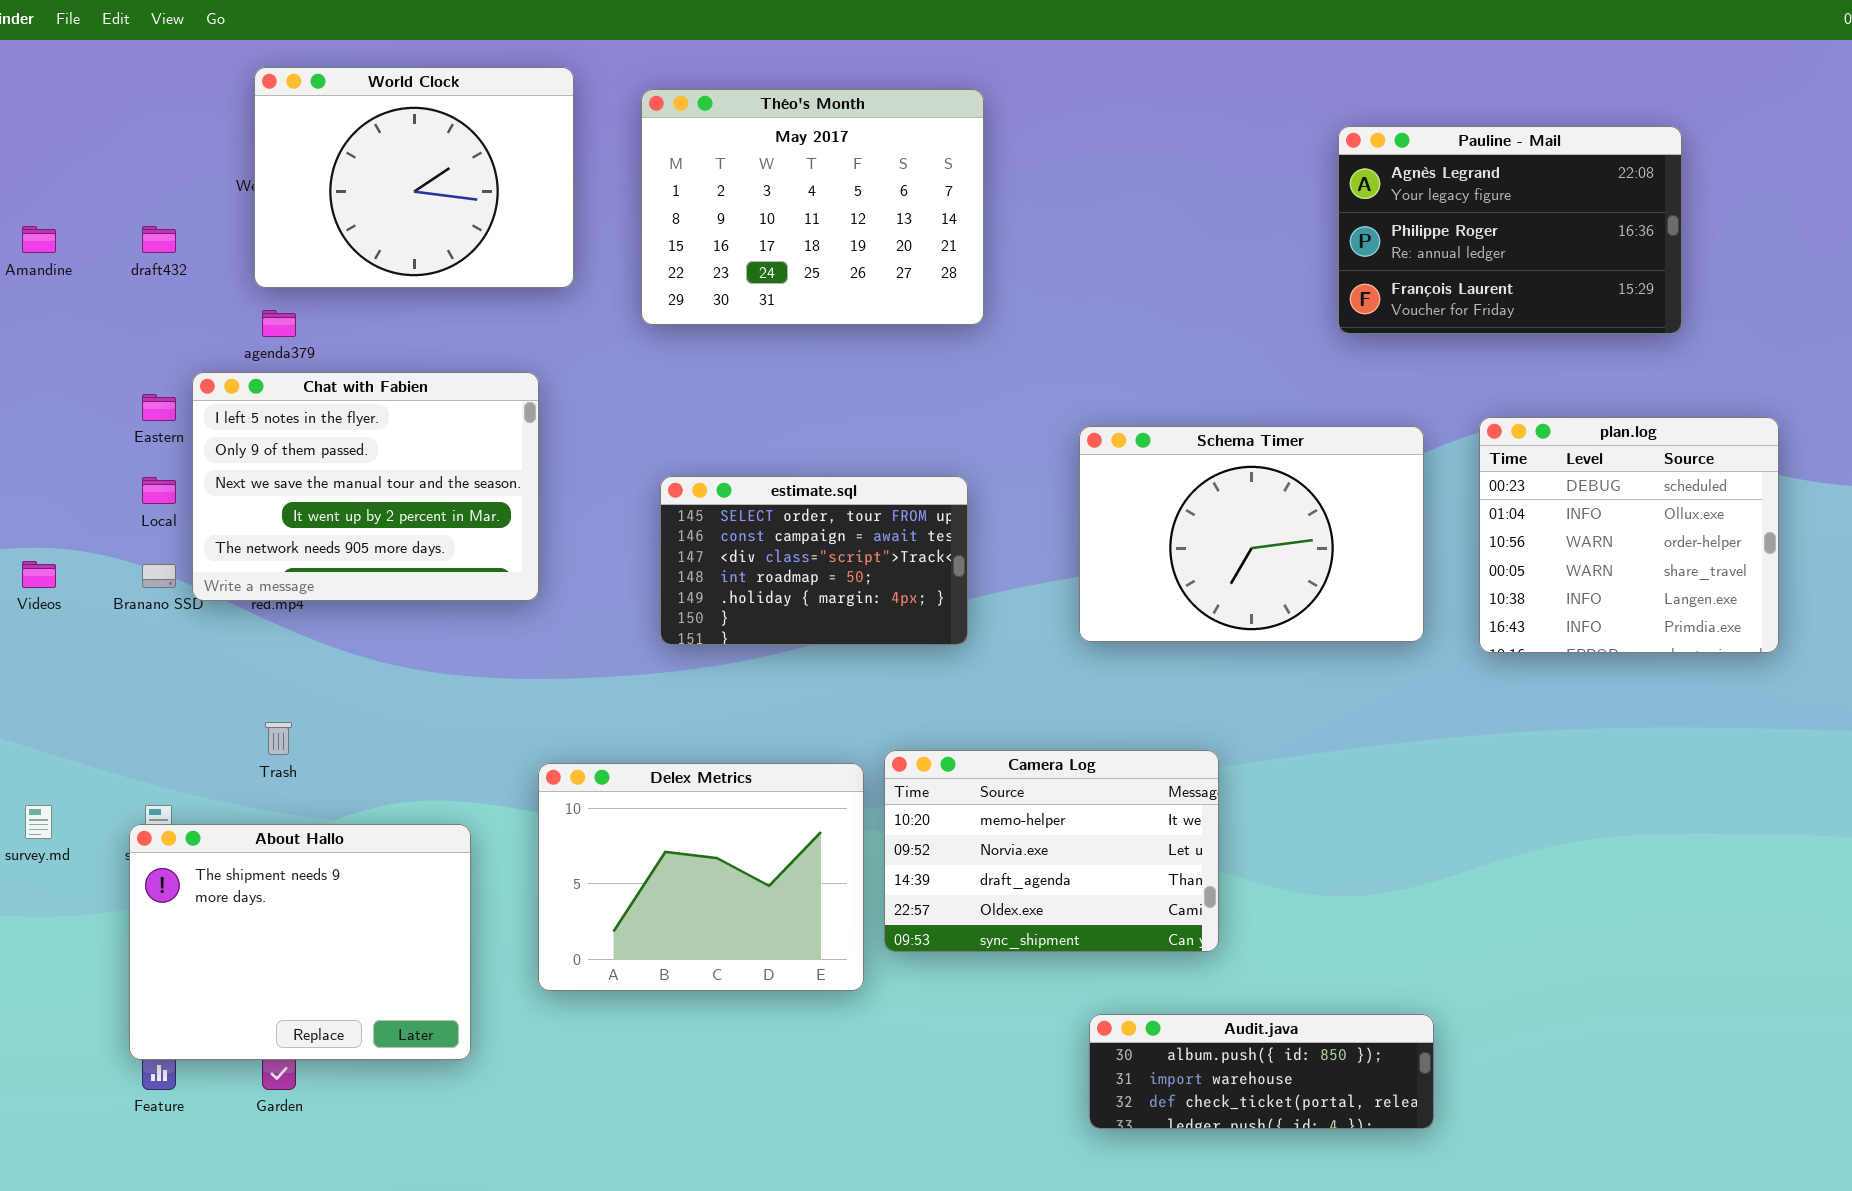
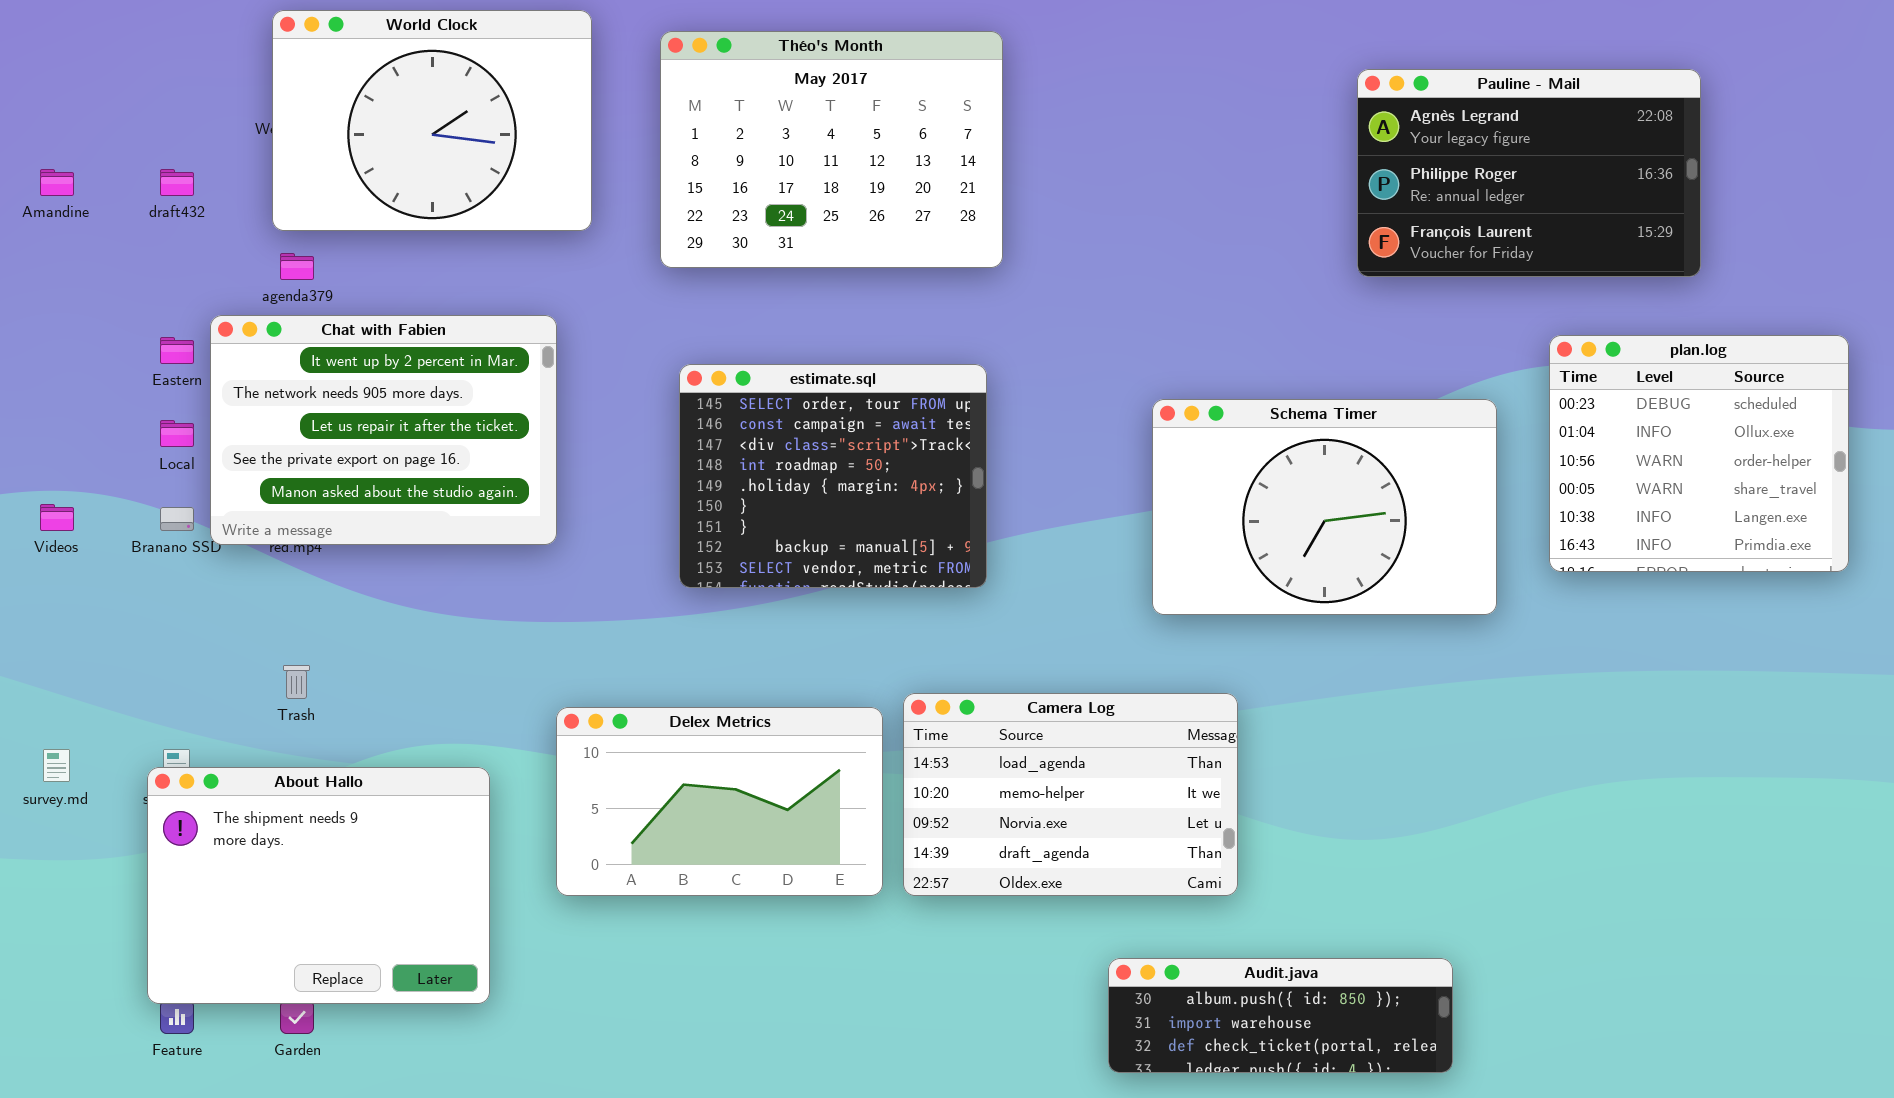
Chat with Fabien: [192,372,539,601] -> [210,315,557,545], scrolled down 3 rows
plan.log: [1479,417,1779,653] -> [1549,335,1849,572], moved
Schema Timer: [1079,426,1424,642] -> [1152,399,1497,615], moved
estimate.sql: [660,476,968,645] -> [679,364,987,588], resized
Camera Log: [884,750,1219,952] -> [903,693,1238,896], scrolled up 1 row
Delex Metrics: [538,763,864,991] -> [556,707,883,896], resized

